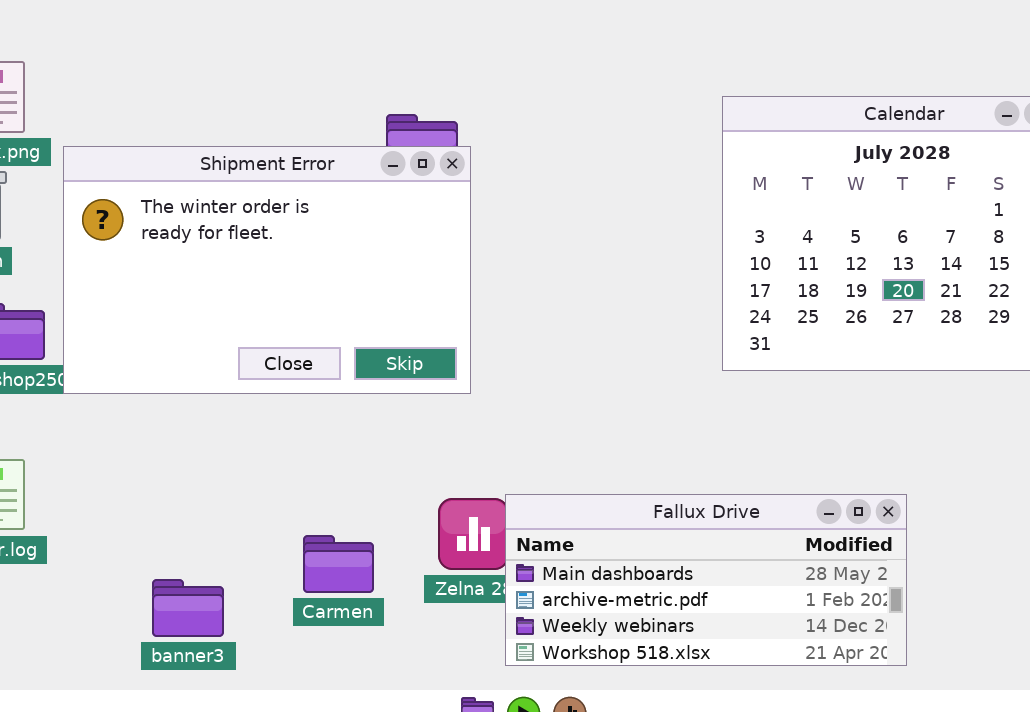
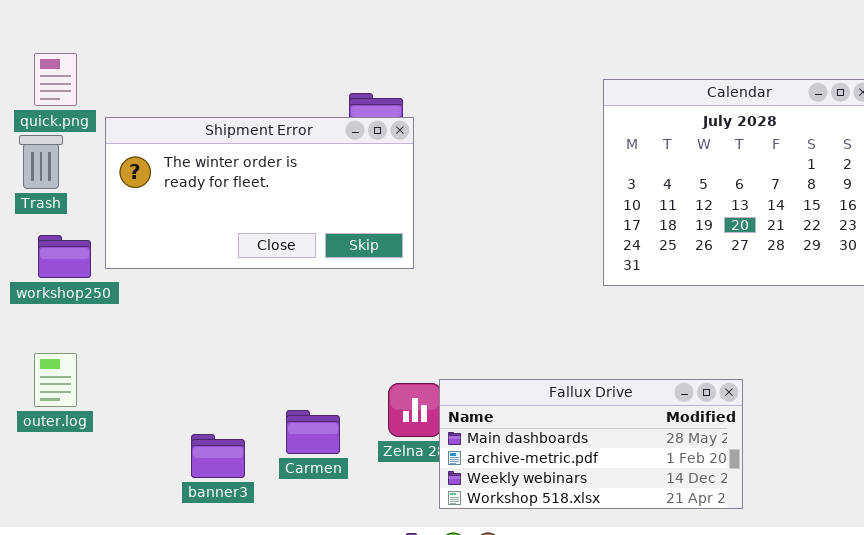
Shipment Error: [63,146,471,394] -> [105,117,414,269], resized
banner3: [152,579,224,637] -> [191,434,245,478], moved

